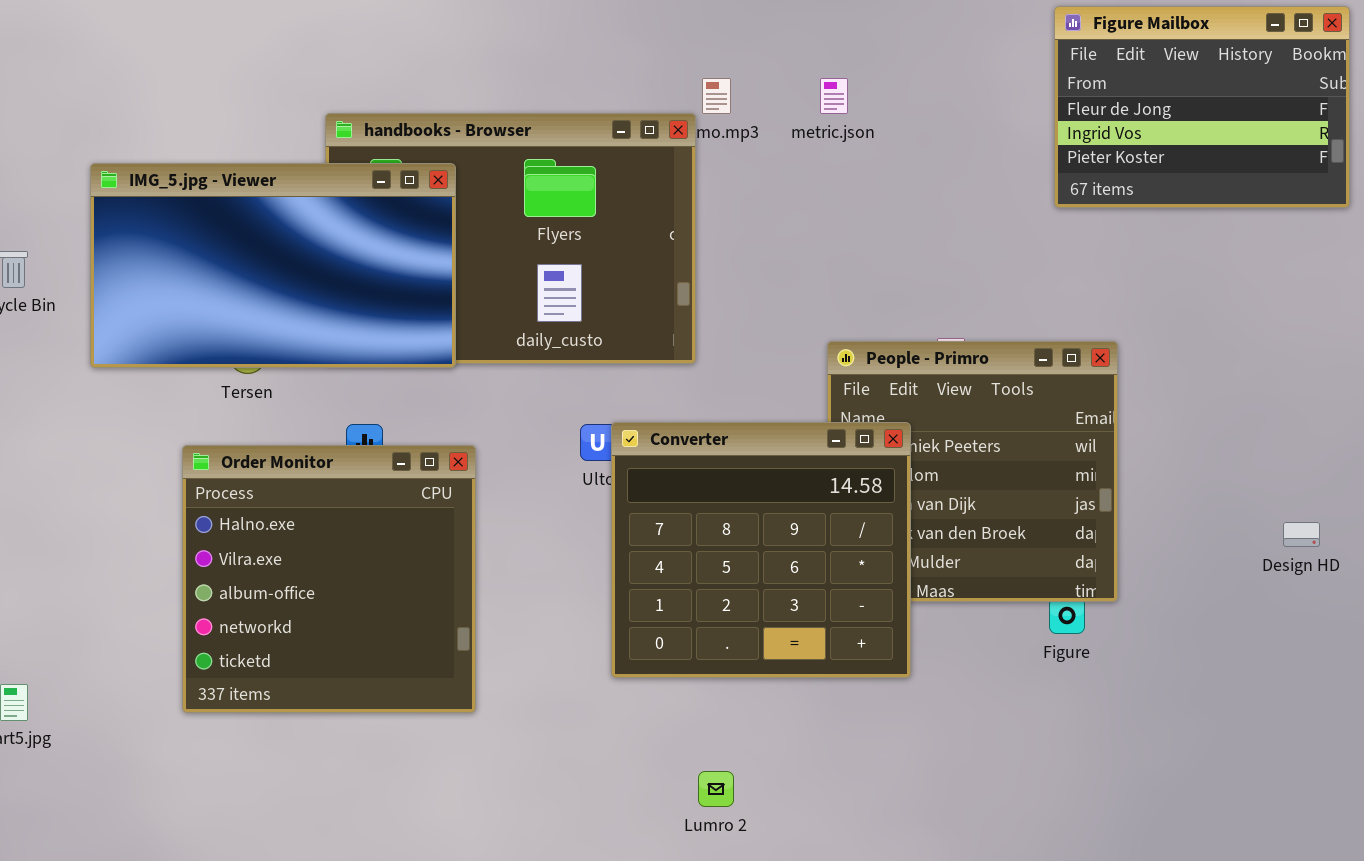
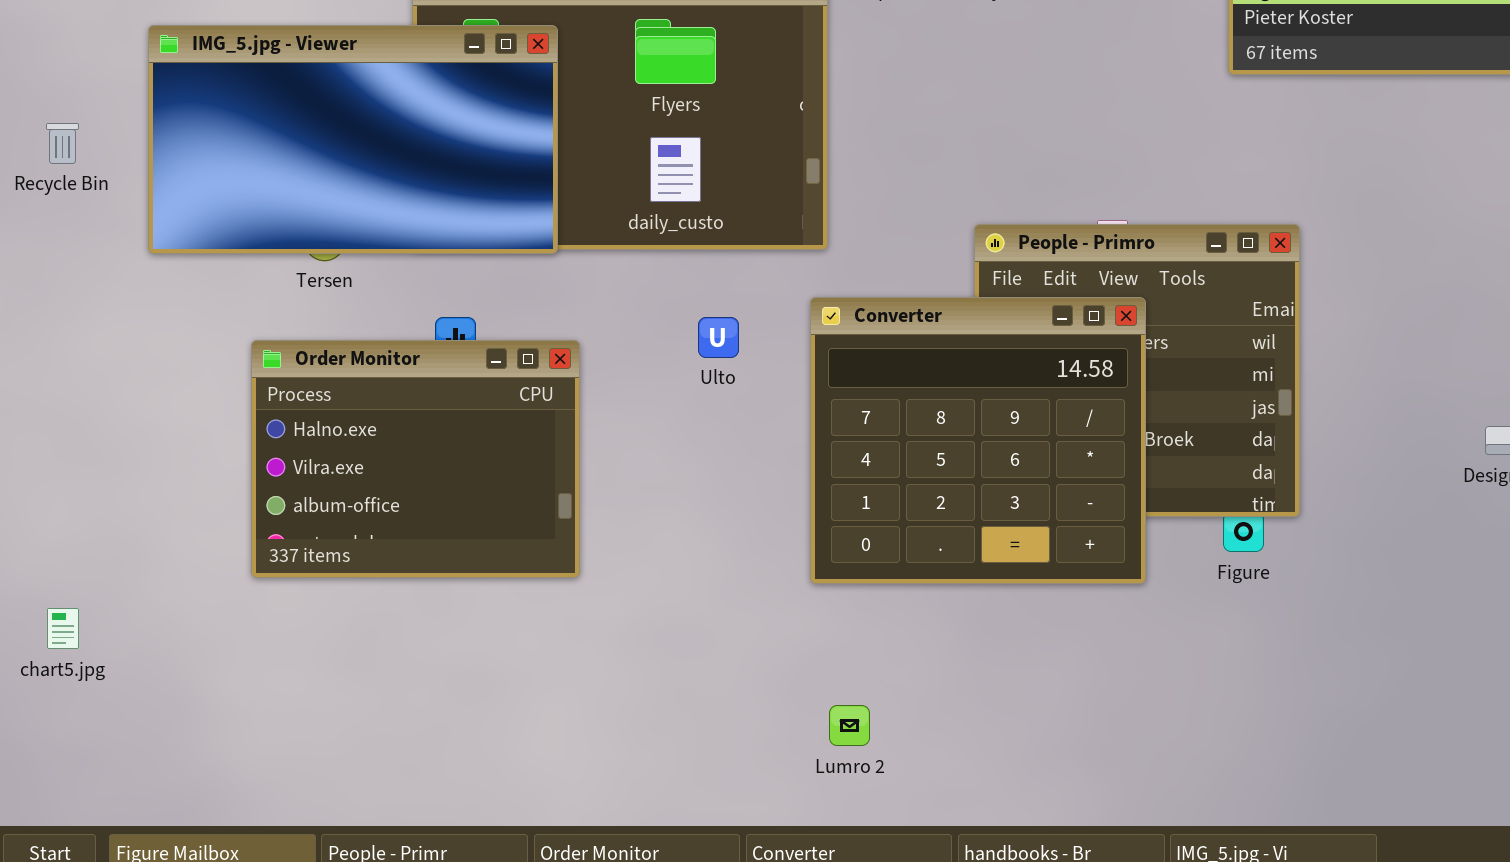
Converter: [611,422,911,678] -> [810,297,1146,584], moved
Order Monitor: [182,445,476,713] -> [251,340,580,578], resized

